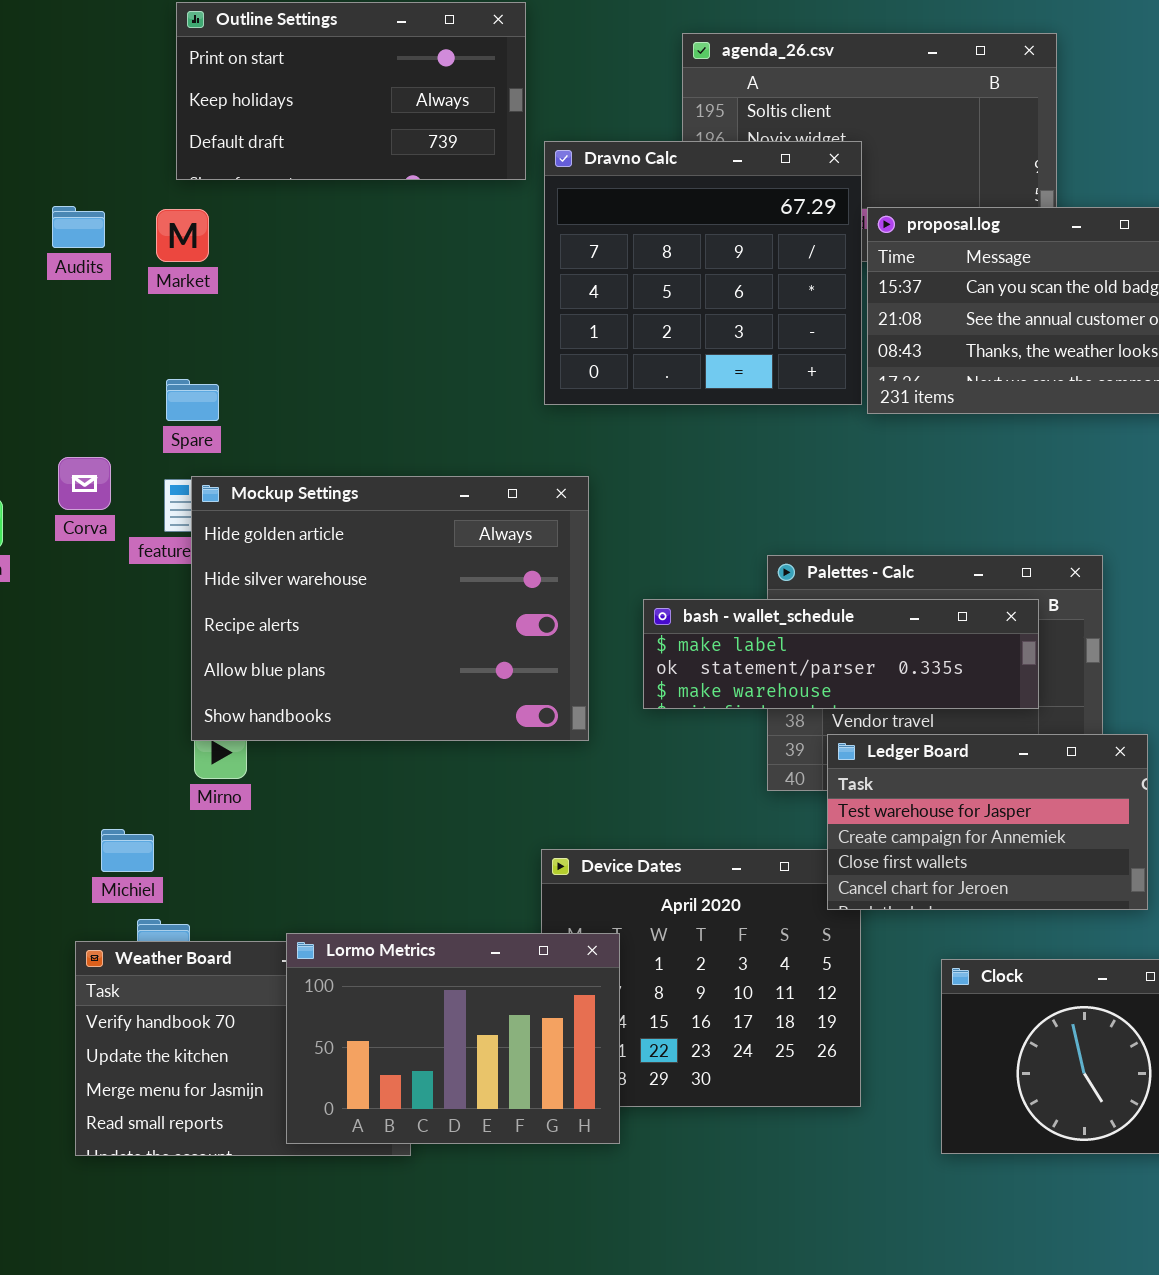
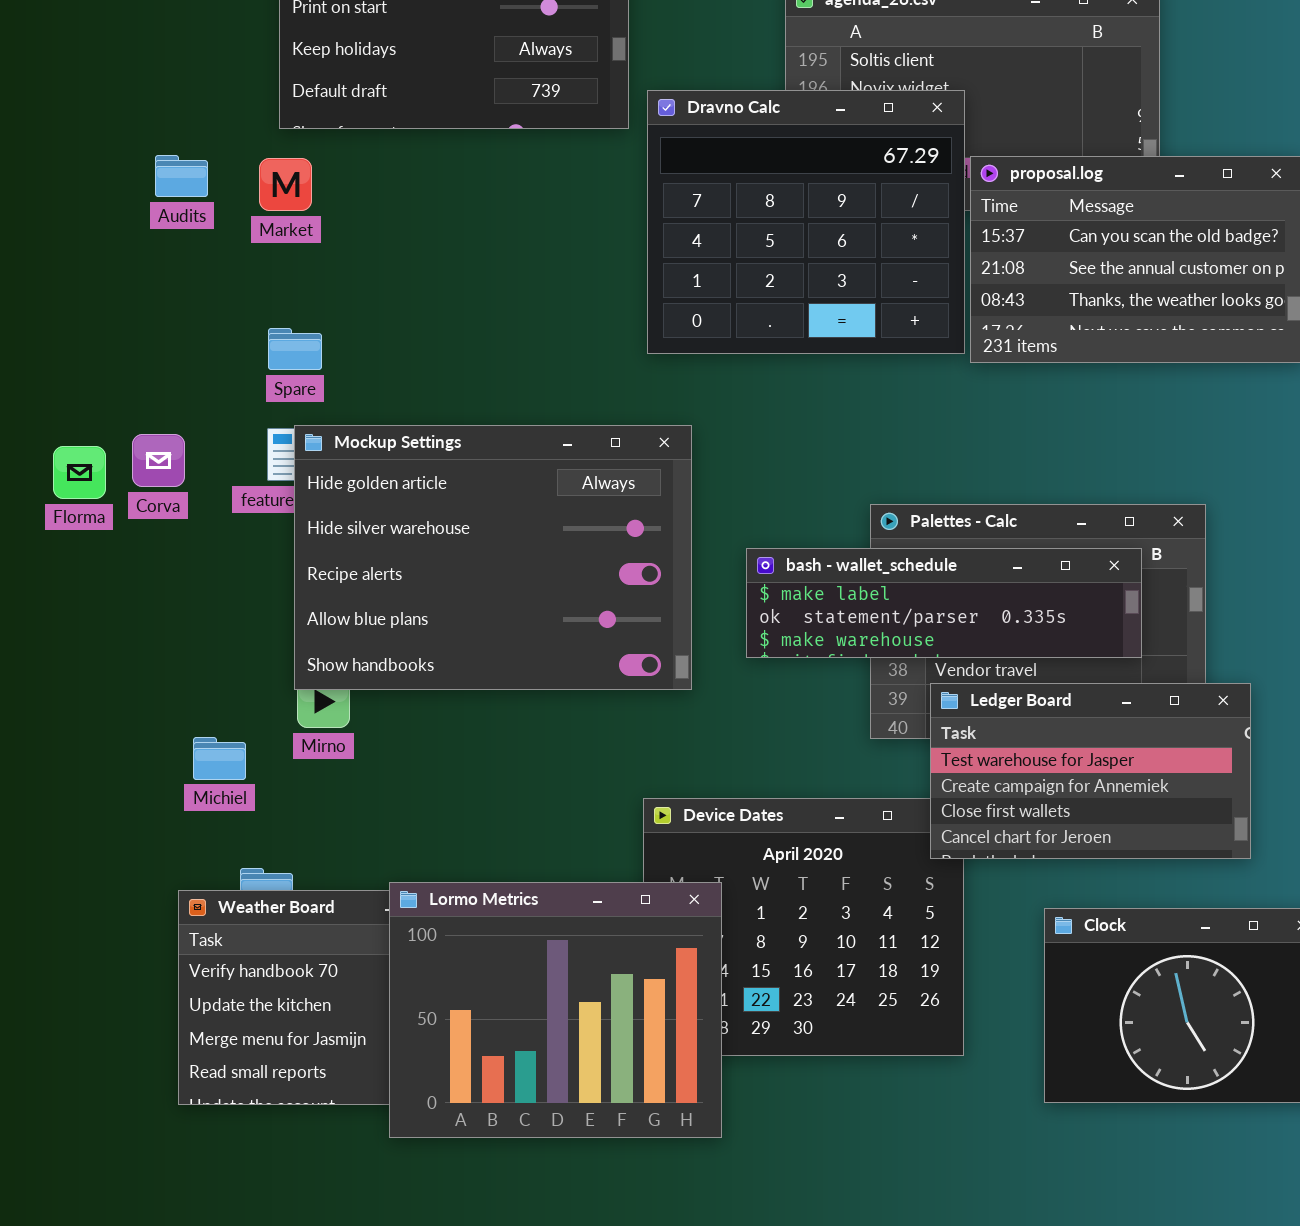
Corva: [58,457,111,510] -> [132,434,185,487], moved
Michiel: [101,829,154,872] -> [193,737,246,780], moved
Lormo Metrics: [286,933,620,1144] -> [389,882,722,1138], resized

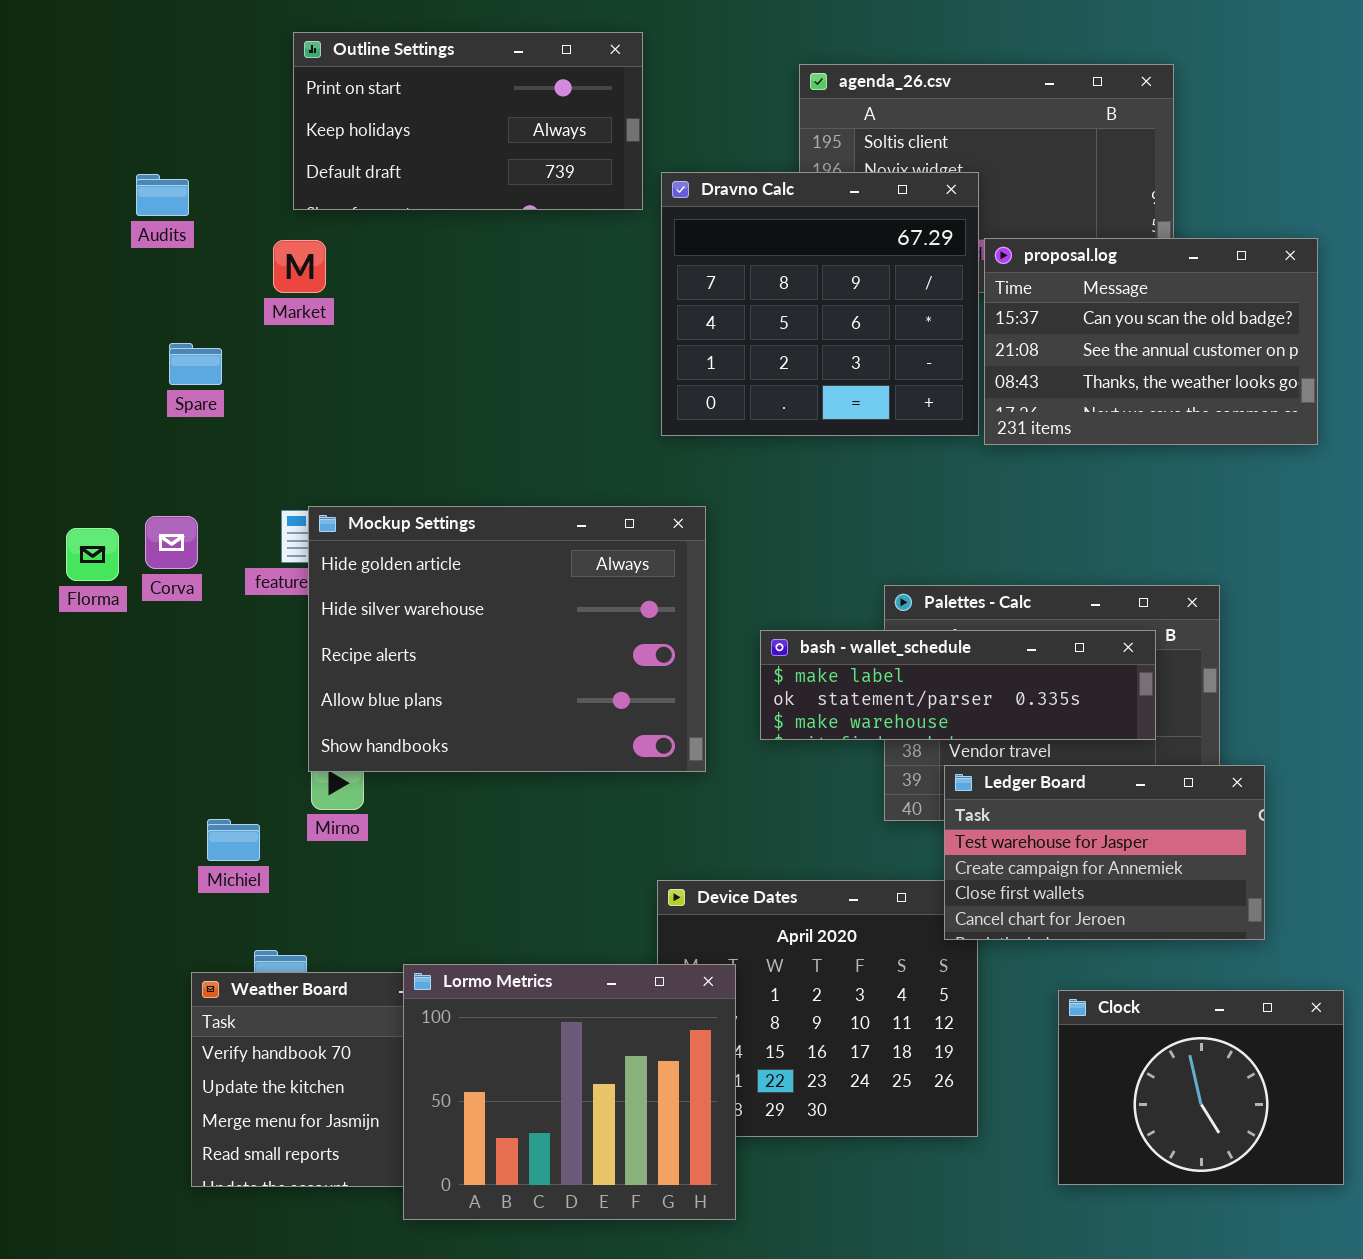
Audits: [155,155,208,197] -> [136,174,189,216], moved
Spare: [268,328,322,370] -> [169,343,222,385], moved

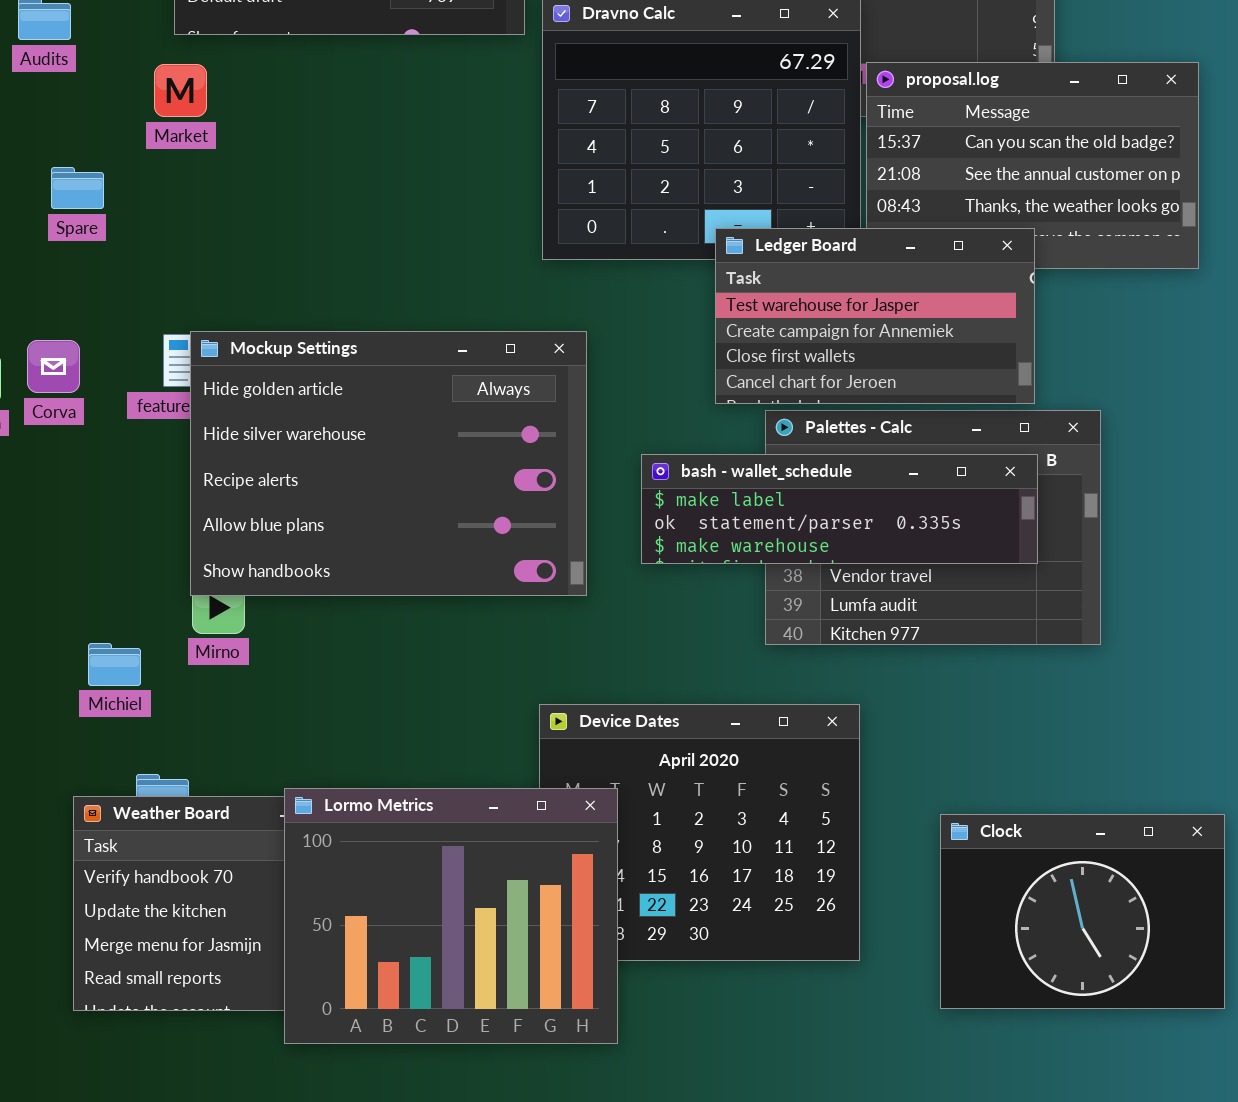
Ledger Board: [944,765,1265,940] -> [715,228,1035,404], moved

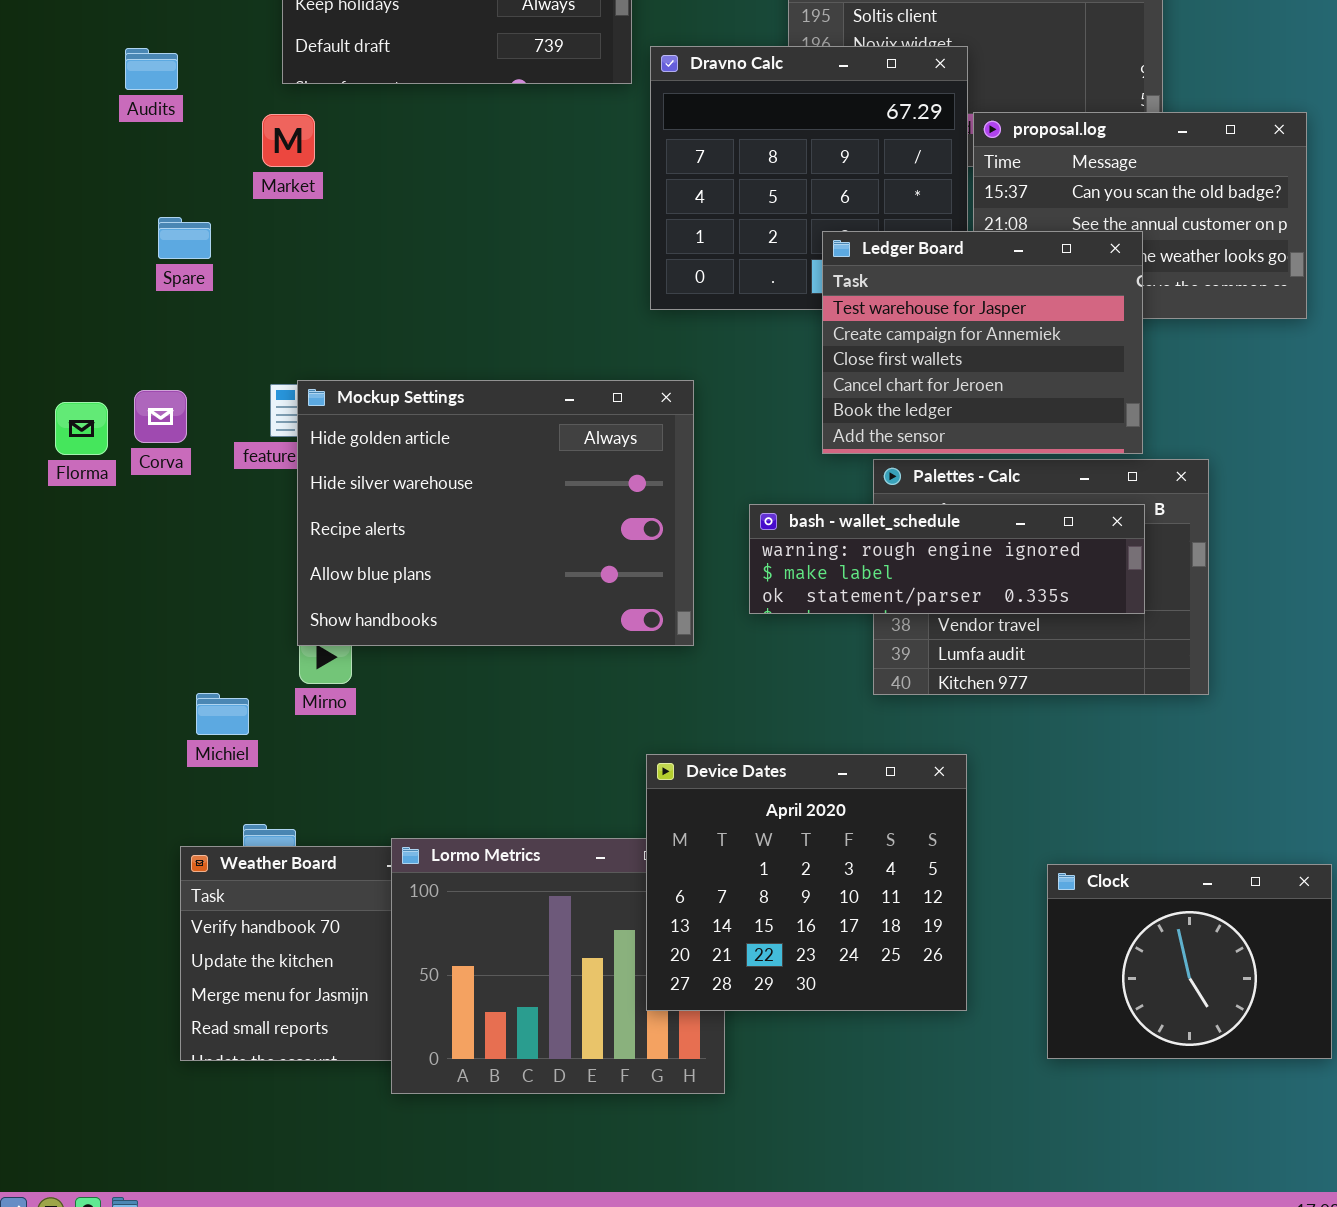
Ledger Board: [715,228,1035,404] -> [822,231,1143,454], resized
bash - wallet_schedule: [641,454,1038,564] -> [749,504,1145,614], scrolled up 1 row
Device Dates: [539,704,860,961] -> [646,754,967,1011], raised

